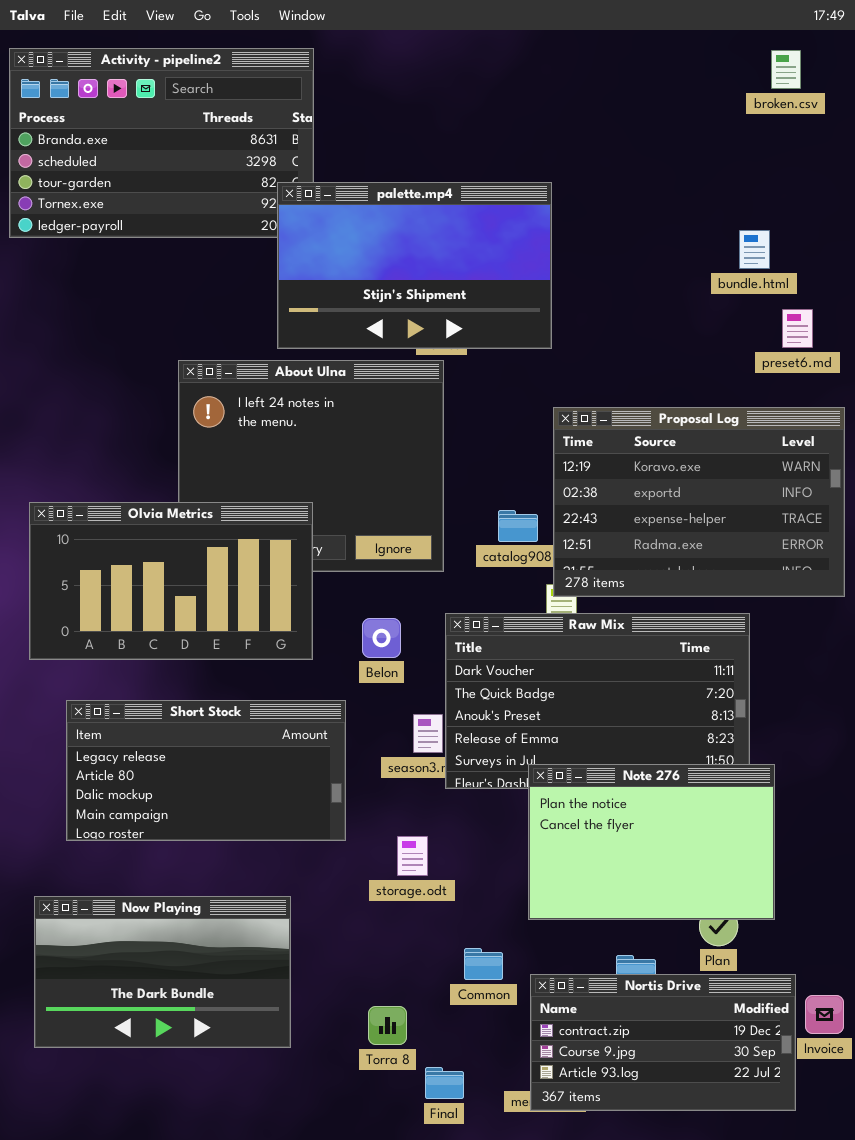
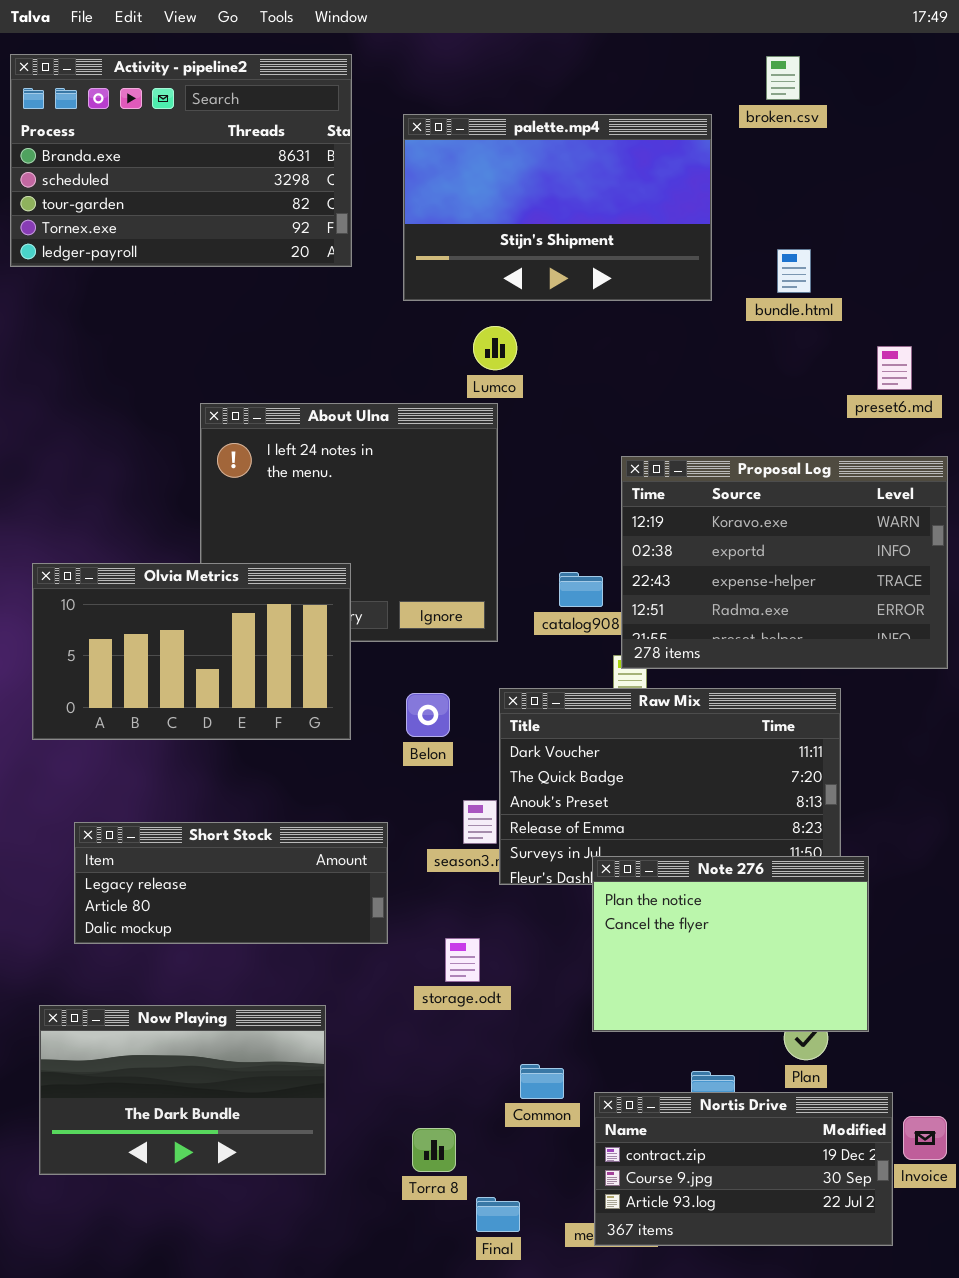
broken.csv: [771,50,801,89] -> [766,56,800,100], moved
palette.mp4: [277,182,552,349] -> [403,114,712,301], moved
bundle.html: [739,230,770,269] -> [777,249,811,293], moved
Short Stock: [66,700,346,841] -> [74,822,388,944], resized

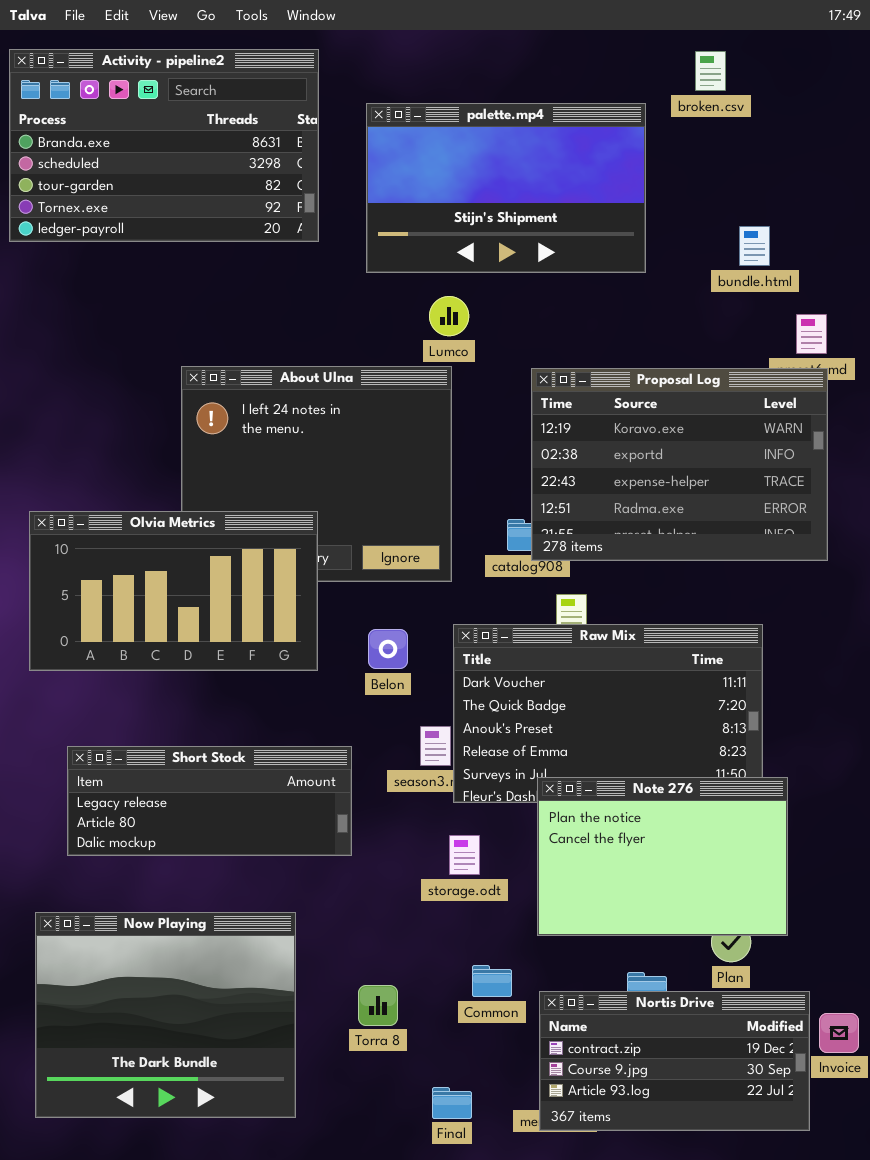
bundle.html: [777,249,811,293] -> [739,226,770,266], moved
Proposal Log: [621,456,948,669] -> [531,368,828,561], moved
storage.odt: [445,938,480,982] -> [449,835,480,875], moved
Now Playing: [39,1005,326,1175] -> [35,912,296,1118], resized
Torra 8: [412,1128,456,1172] -> [358,985,398,1026], moved

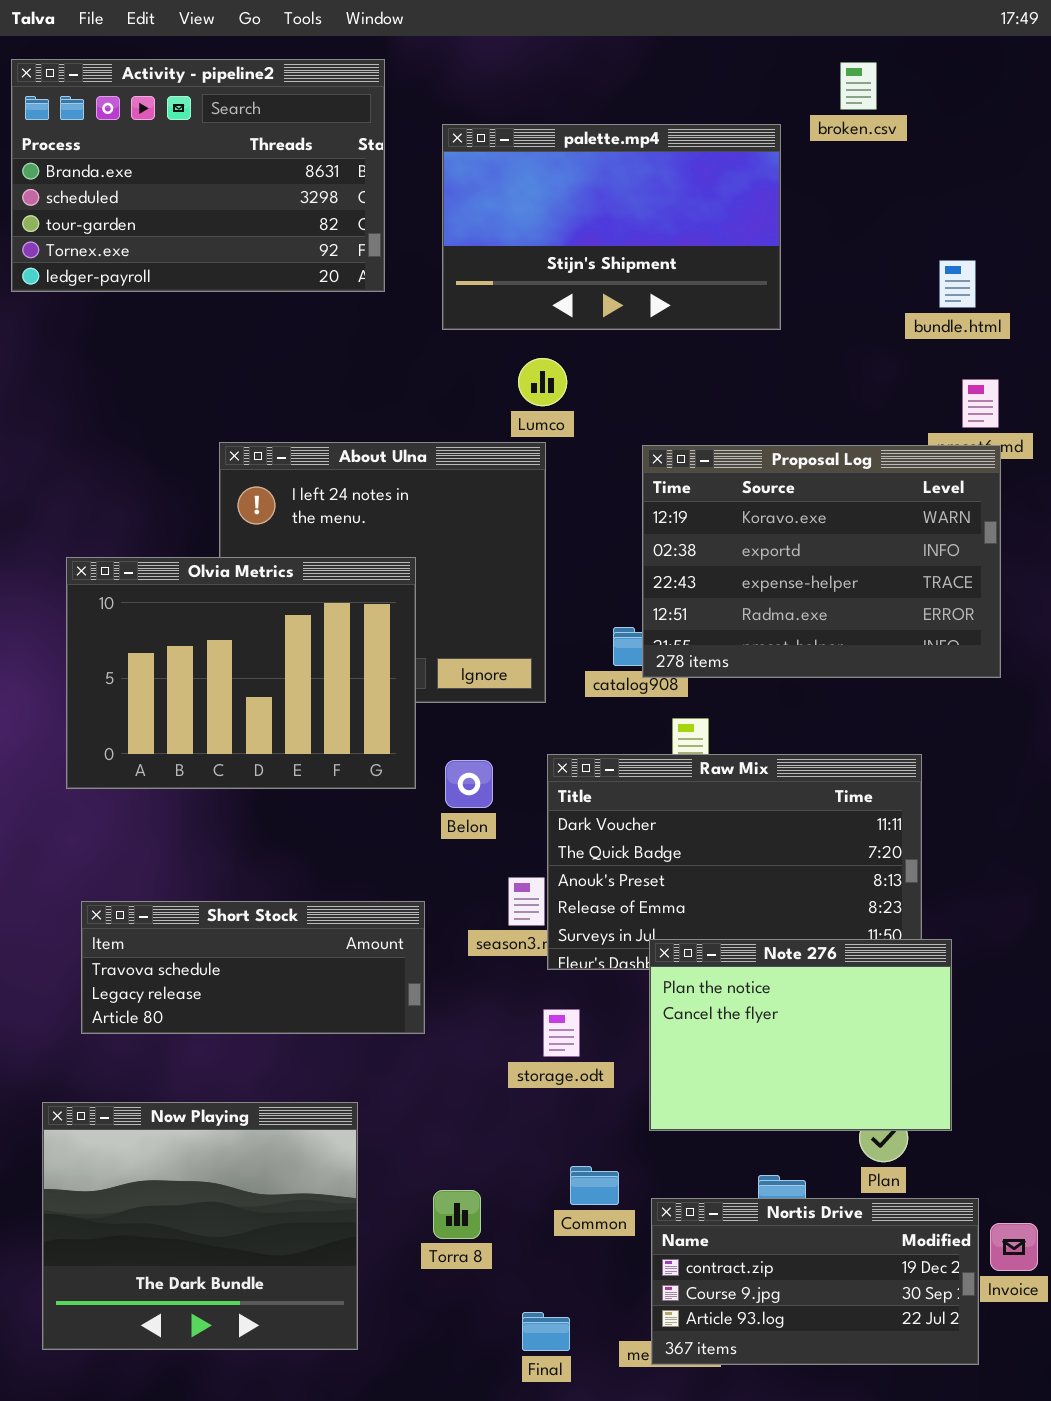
bundle.html: [739,226,770,266] -> [939,260,976,308], moved
Olvia Metrics: [29,511,318,671] -> [66,557,416,789], moved, resized
Short Stock: [67,746,352,856] -> [81,901,425,1034], scrolled up 1 row

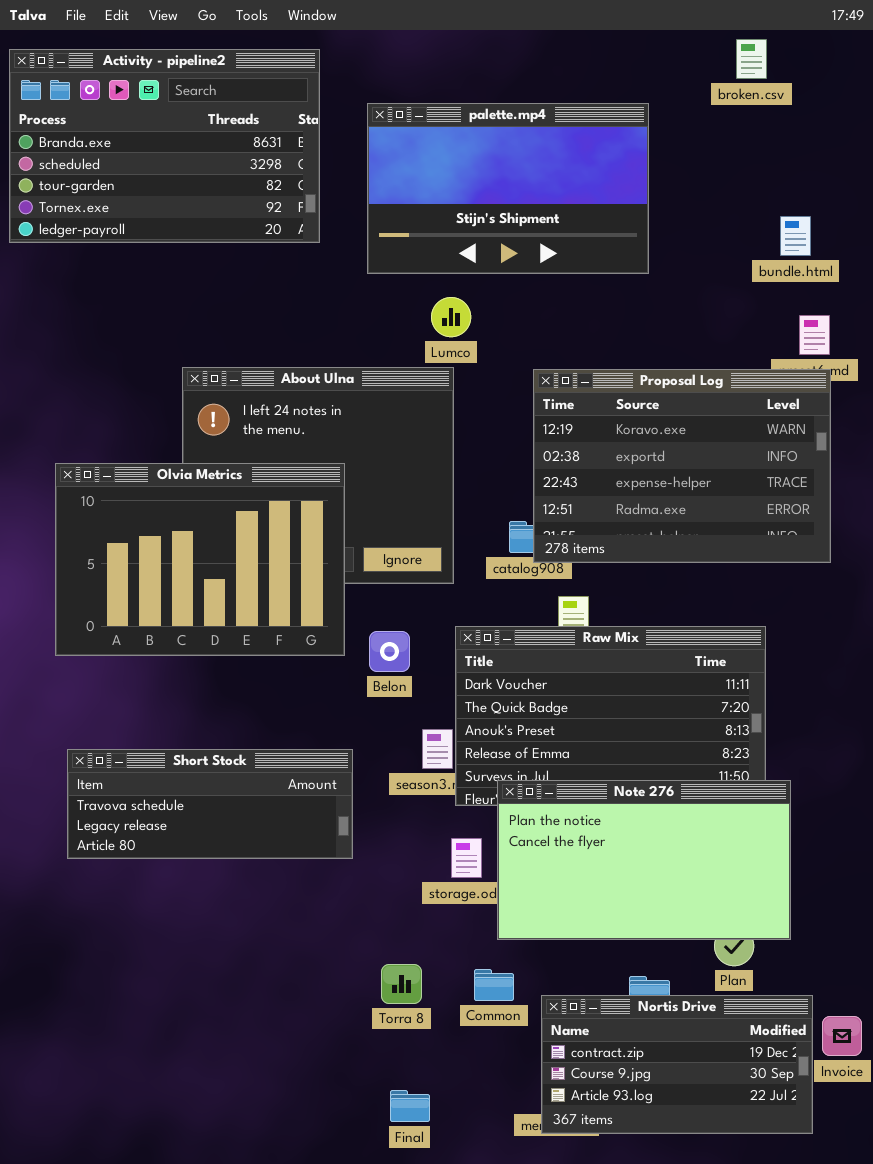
broken.csv: [840,62,877,110] -> [736,39,767,79], moved
Note 276: [649,939,952,1131] -> [497,780,791,940], resized
Now Playing: [42,1102,358,1350] -> none, closed
Torra 8: [433,1190,481,1239] -> [381,964,422,1004], moved
Final: [522,1312,570,1351] -> [390,1090,430,1122], moved

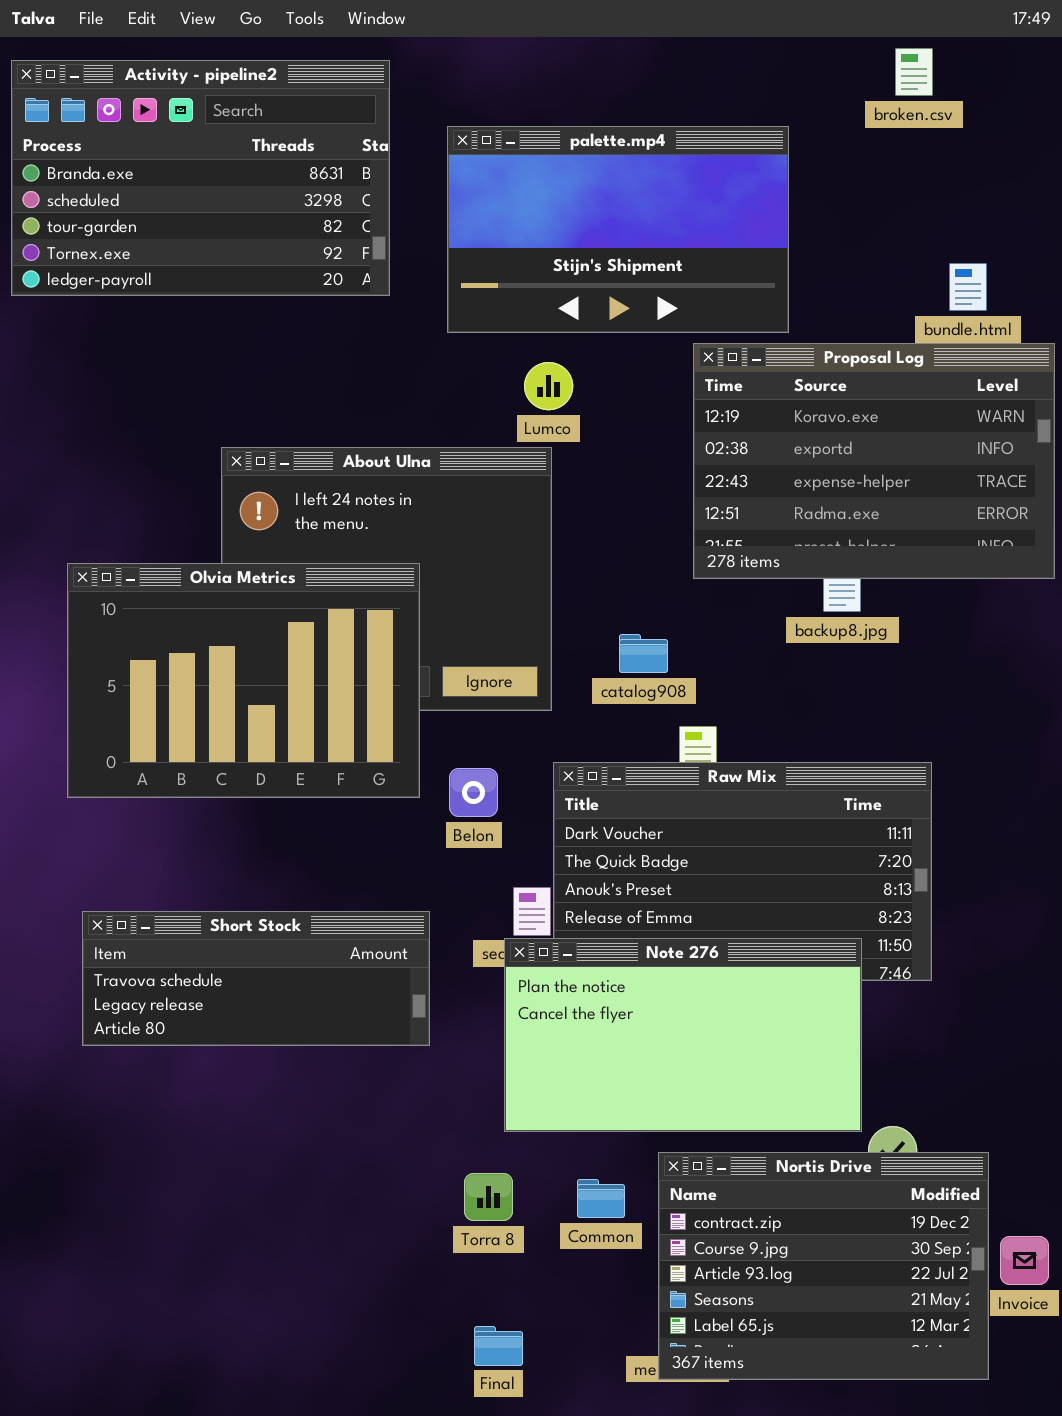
Proposal Log: [533,369,831,563] -> [693,343,1055,579], moved
Note 276: [497,780,791,940] -> [504,938,862,1132], moved
Nortis Drive: [541,995,813,1134] -> [658,1152,989,1380], resized

